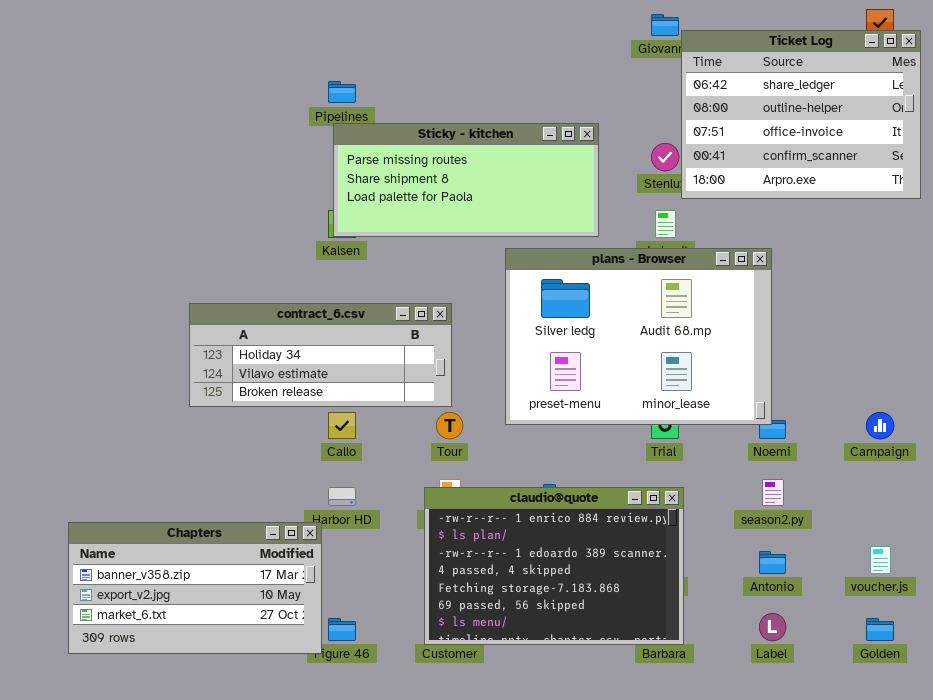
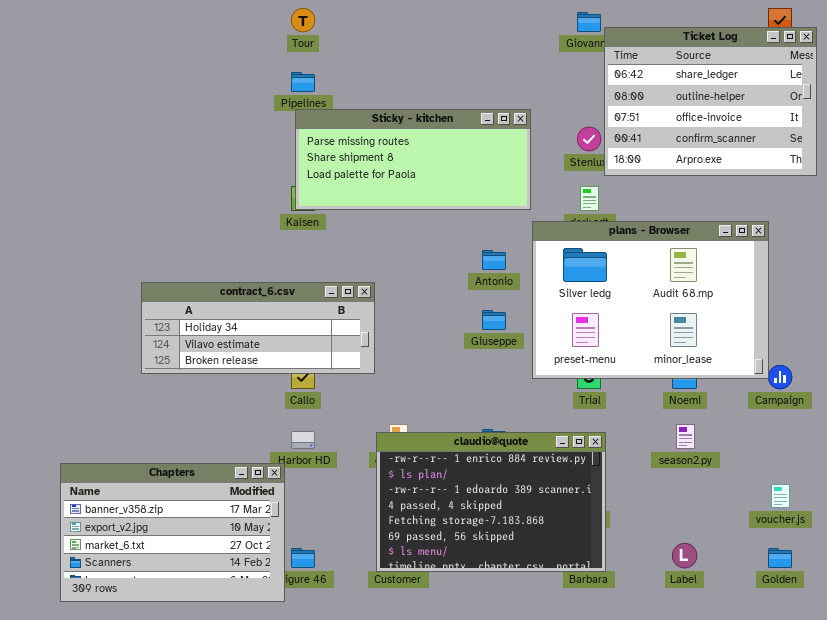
plans - Browser: [505,248,772,425] -> [532,221,769,379], moved
contract_6.csv: [189,303,452,407] -> [141,282,375,374], moved
Tour: [436,412,463,439] -> [291,8,315,32], moved
Chapters: [68,522,322,654] -> [60,463,285,602], resized
Antonio: [759,551,786,574] -> [482,250,506,270], moved

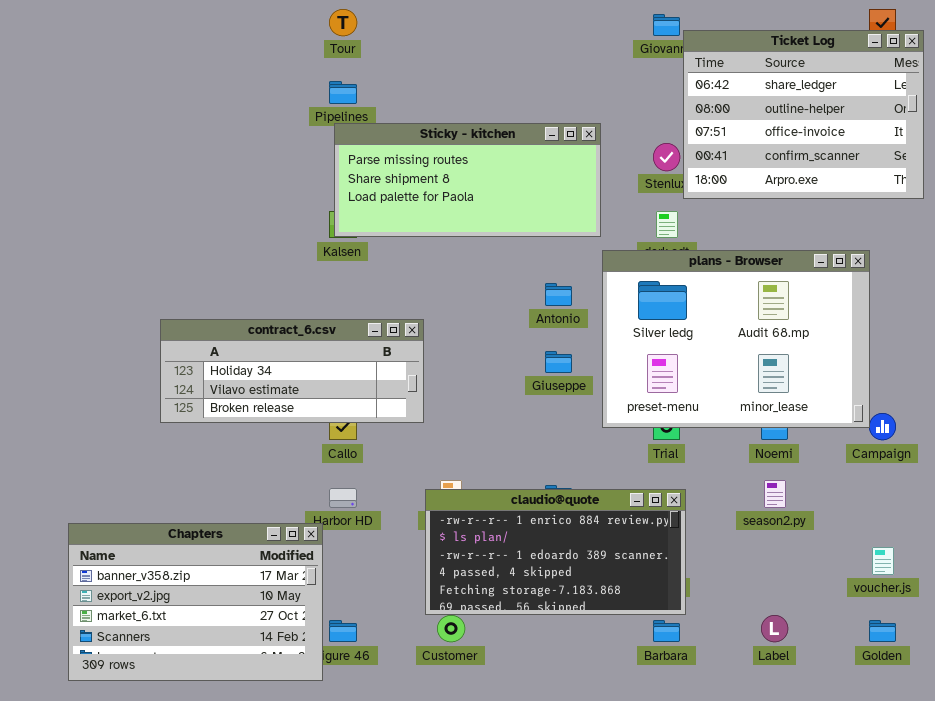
claudio@quote: [376,432,606,572] -> [425,489,686,615], resized

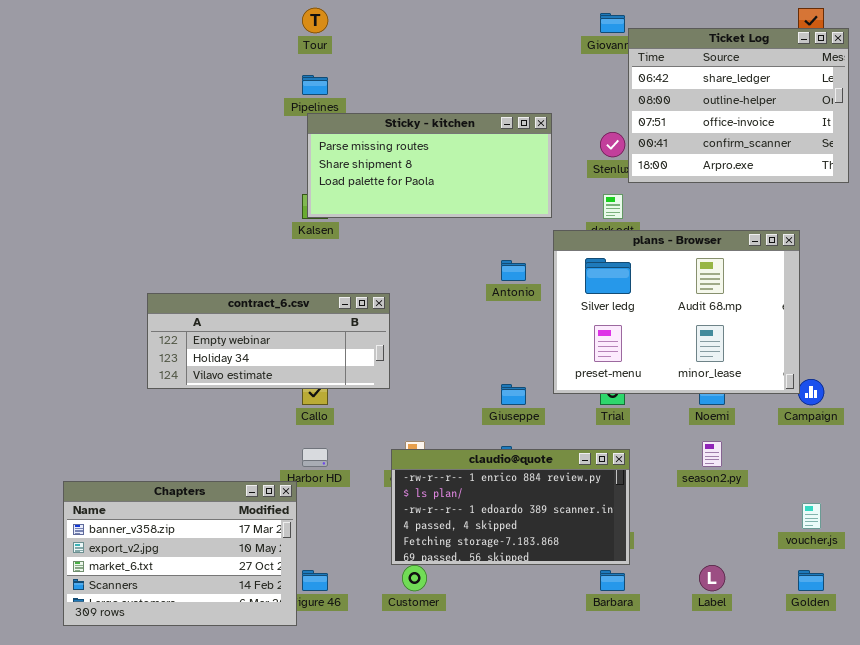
contract_6.csv: [160,319,424,423] -> [147,293,390,389], scrolled up 1 row
Giuseppe: [545,351,572,373] -> [501,384,526,405], moved

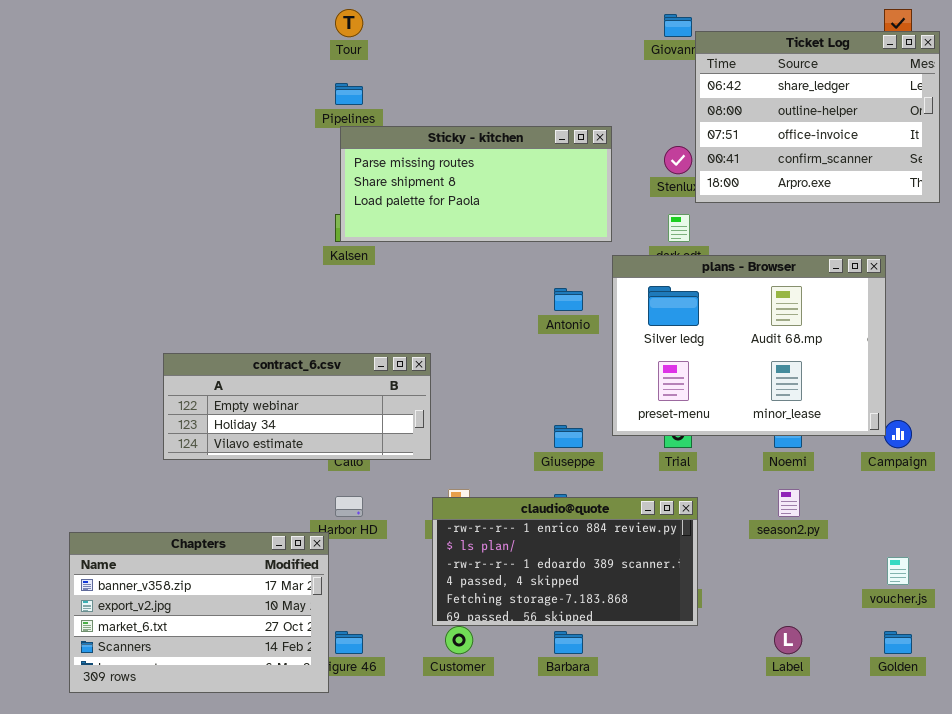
contract_6.csv: [147,293,390,389] -> [163,353,431,460], moved
Barbara: [600,570,625,591] -> [554,631,583,654], moved

